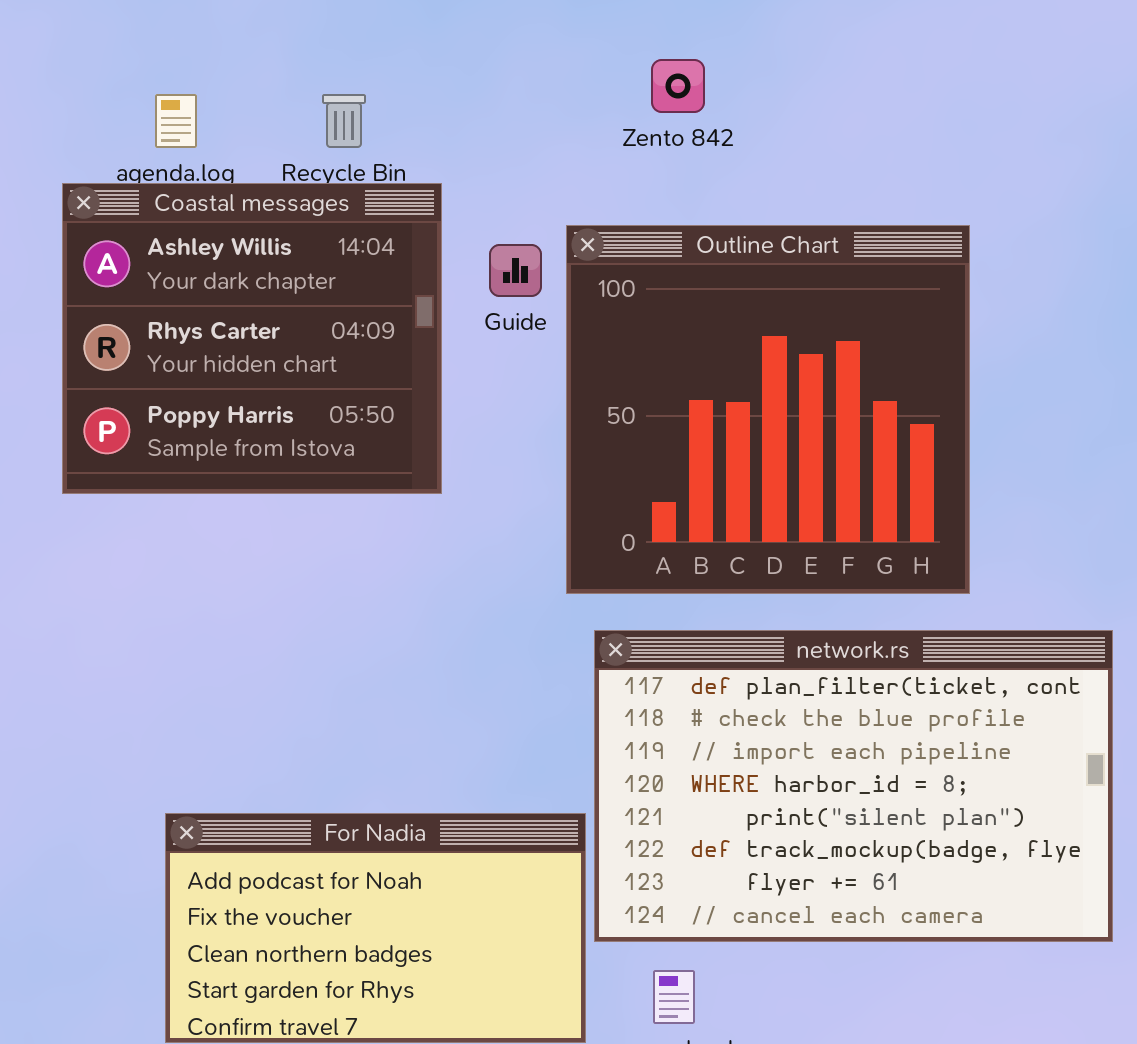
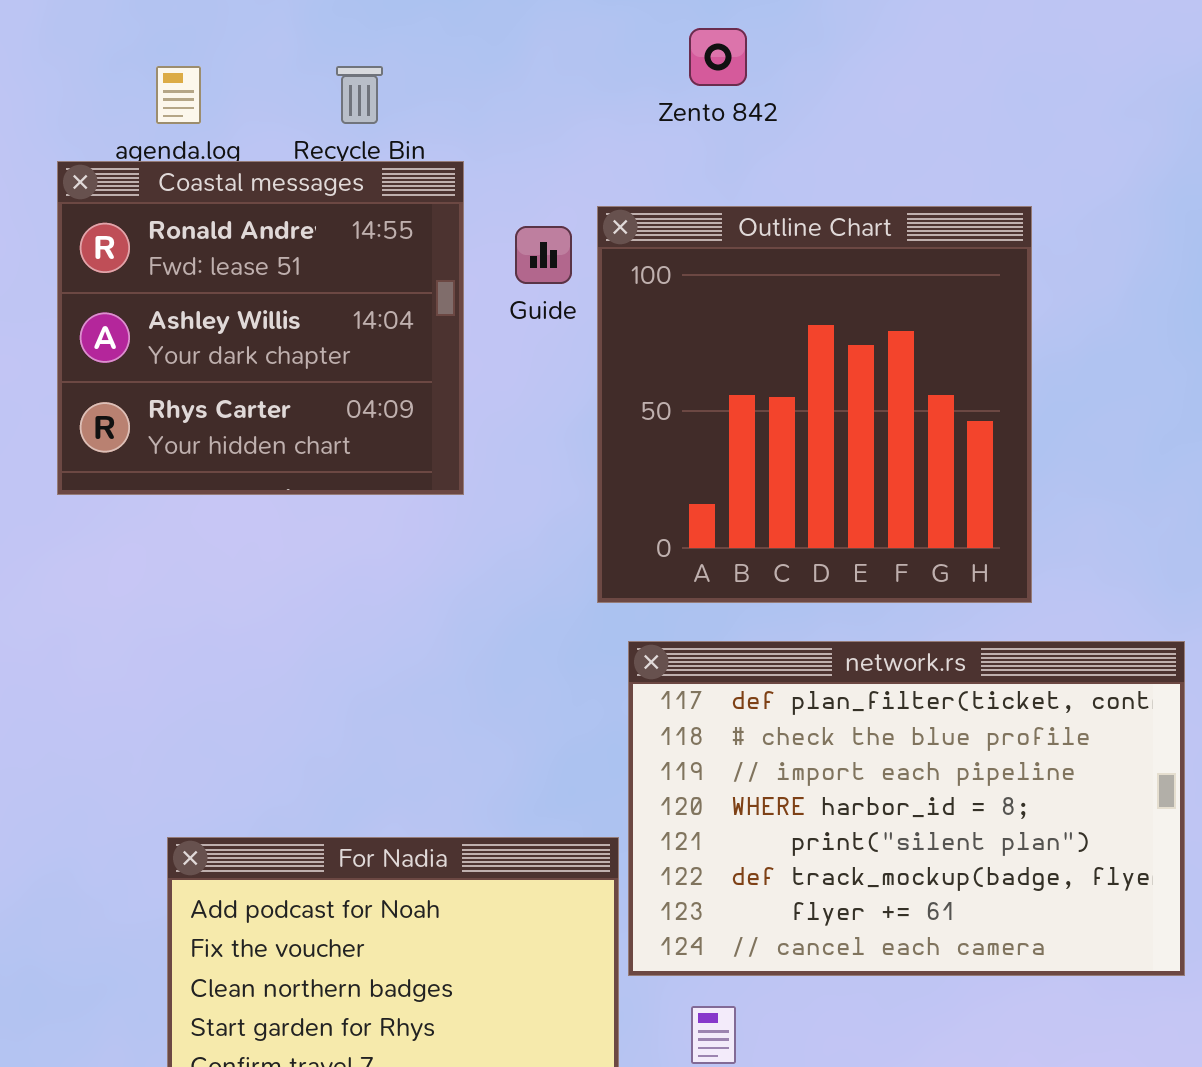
Coastal messages: [62,183,442,494] -> [57,161,464,495], scrolled up 1 row

